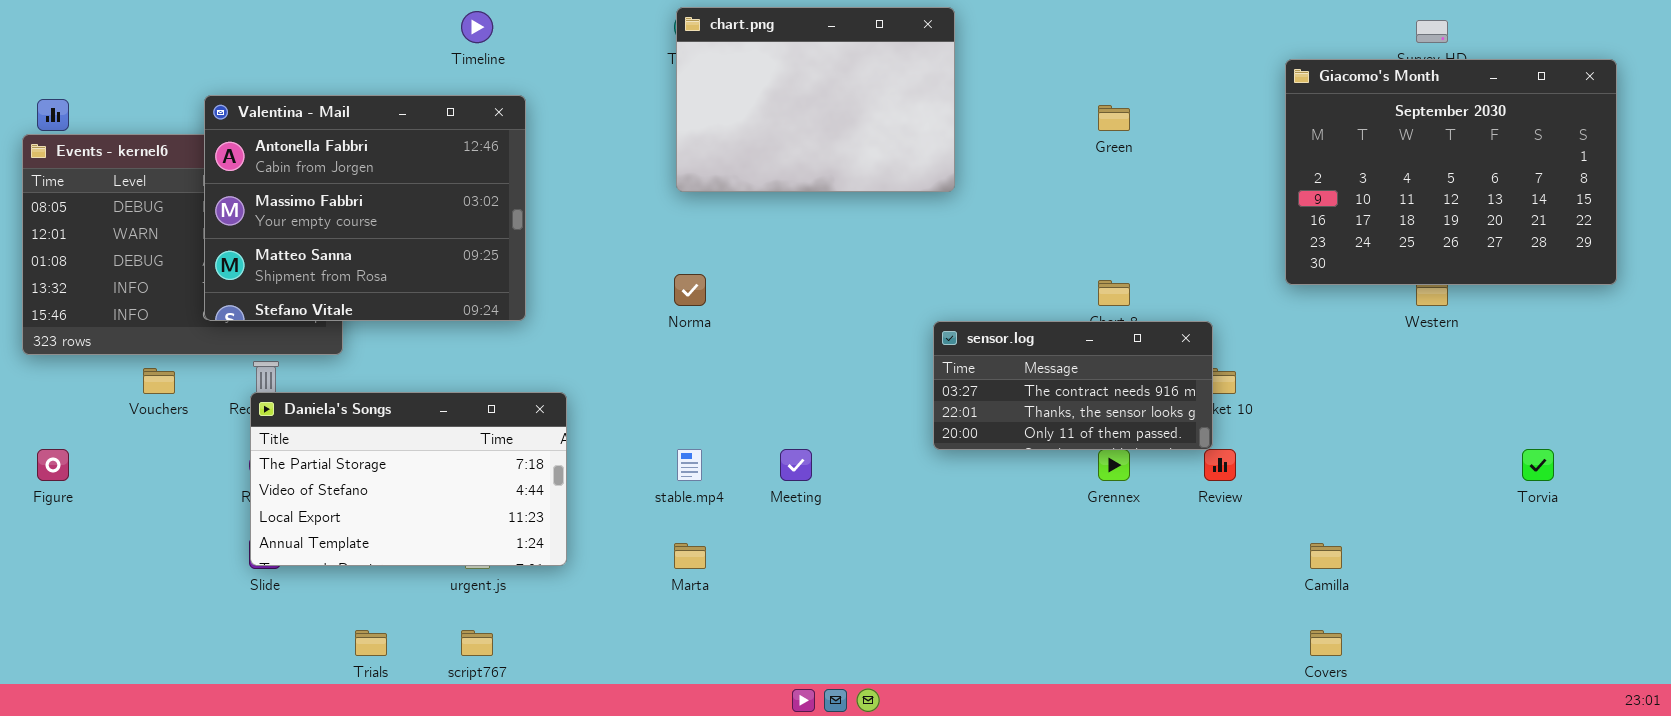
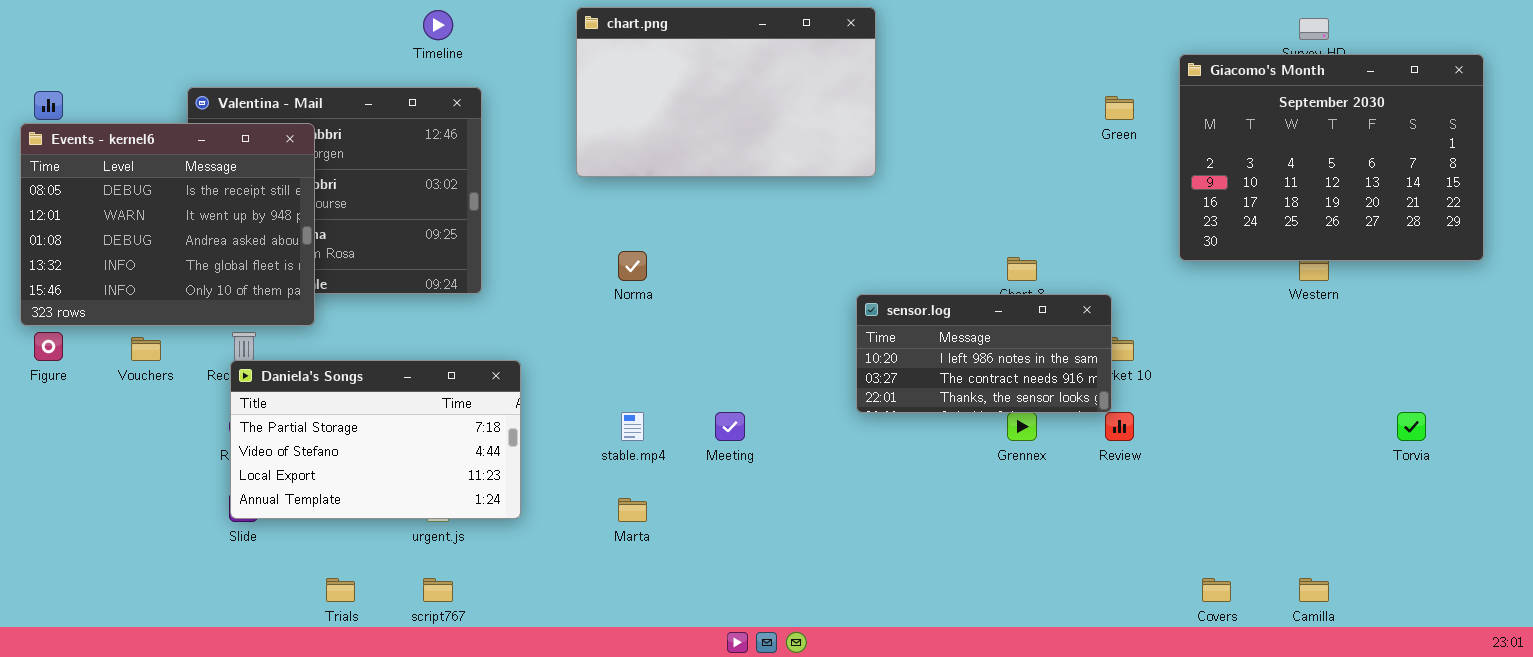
chart.png: [676,7,955,192] -> [576,7,876,177], resized
Green: [1098,105,1130,131] -> [1105,96,1134,120], moved
Events - kernel6: [22,134,343,355] -> [20,123,315,326], raised
sensor.log: [933,321,1213,450] -> [856,294,1112,413], scrolled up 1 row
Figure: [37,449,69,481] -> [34,332,63,361], moved
Camilla: [1310,543,1342,569] -> [1299,578,1329,602], moved

